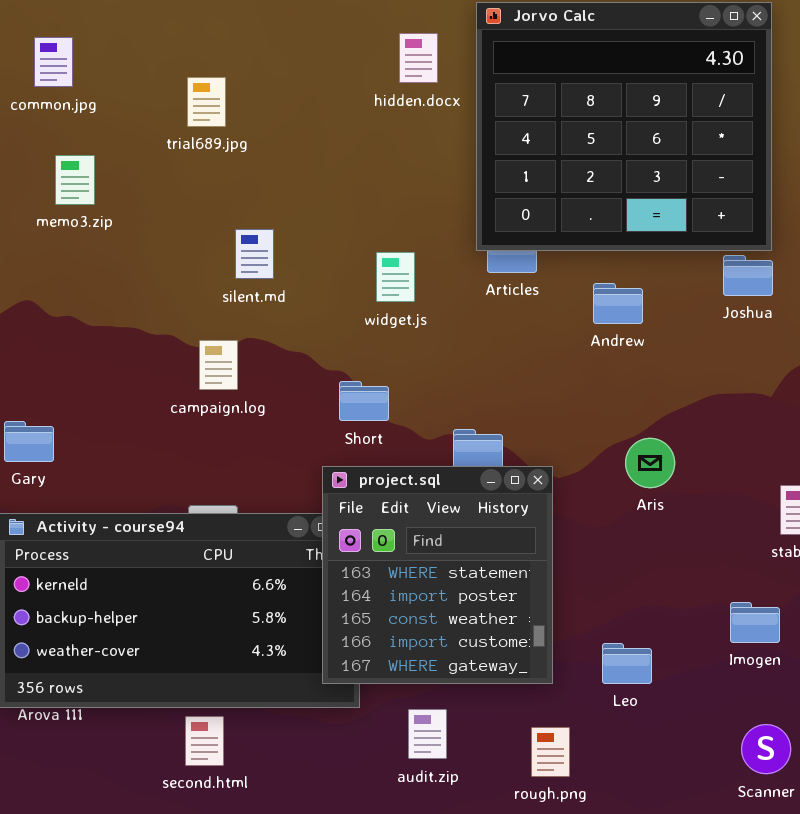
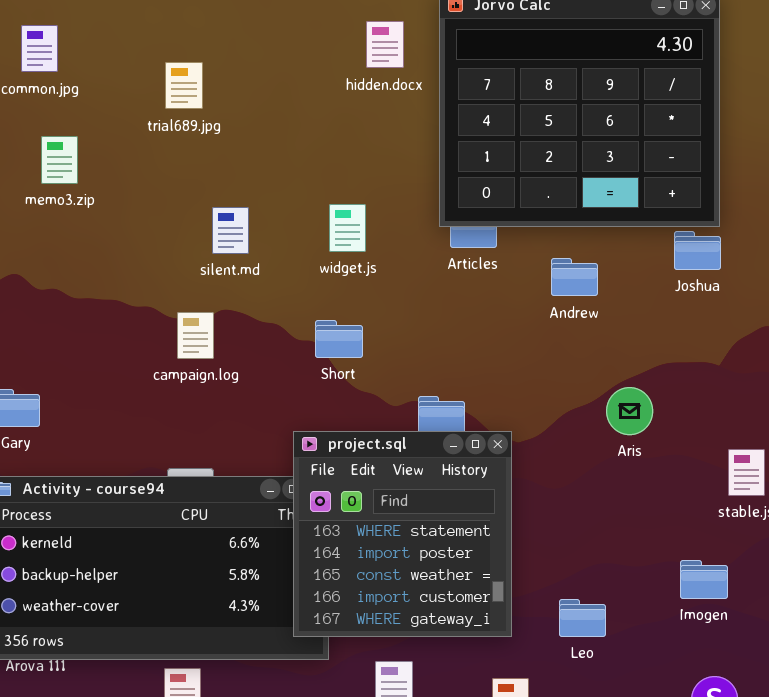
widget.js: [376,252,415,302] -> [329,204,366,252], moved
Short: [339,381,389,421] -> [315,320,363,358], moved
Aris: [625,438,675,488] -> [606,387,653,435], moved

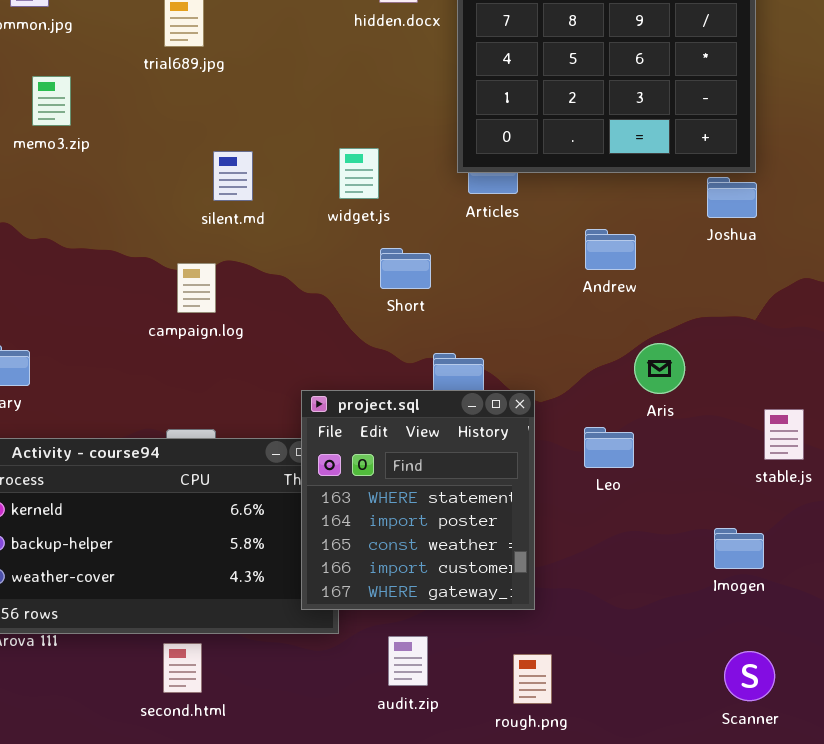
Andrew: [551,258,598,296] -> [585,229,636,270], moved
Short: [315,320,363,358] -> [380,248,431,289], moved
Leo: [559,599,606,637] -> [584,427,634,468], moved

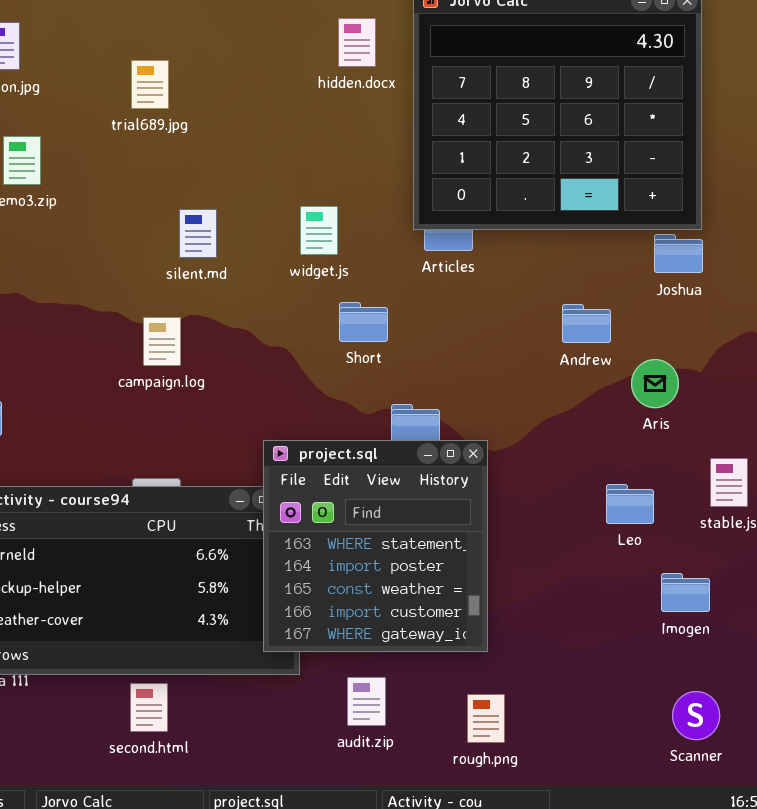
Andrew: [585,229,636,270] -> [562,304,611,343], moved
Aris: [634,343,685,394] -> [631,359,679,408], moved
Leo: [584,427,634,468] -> [606,484,654,524], moved

